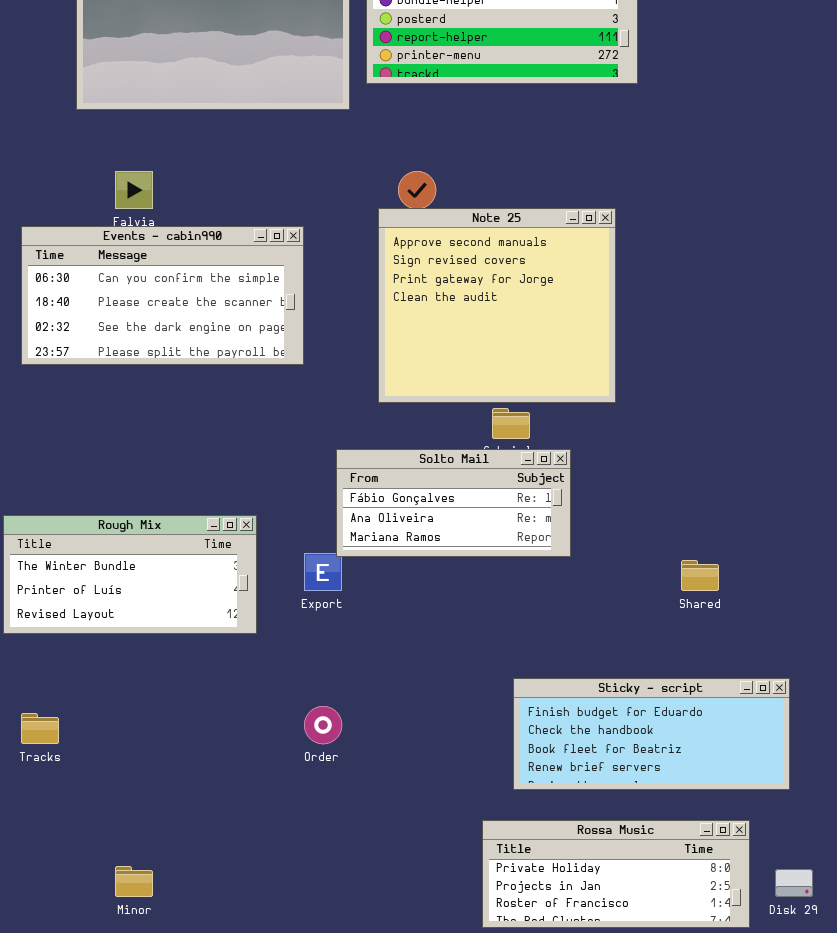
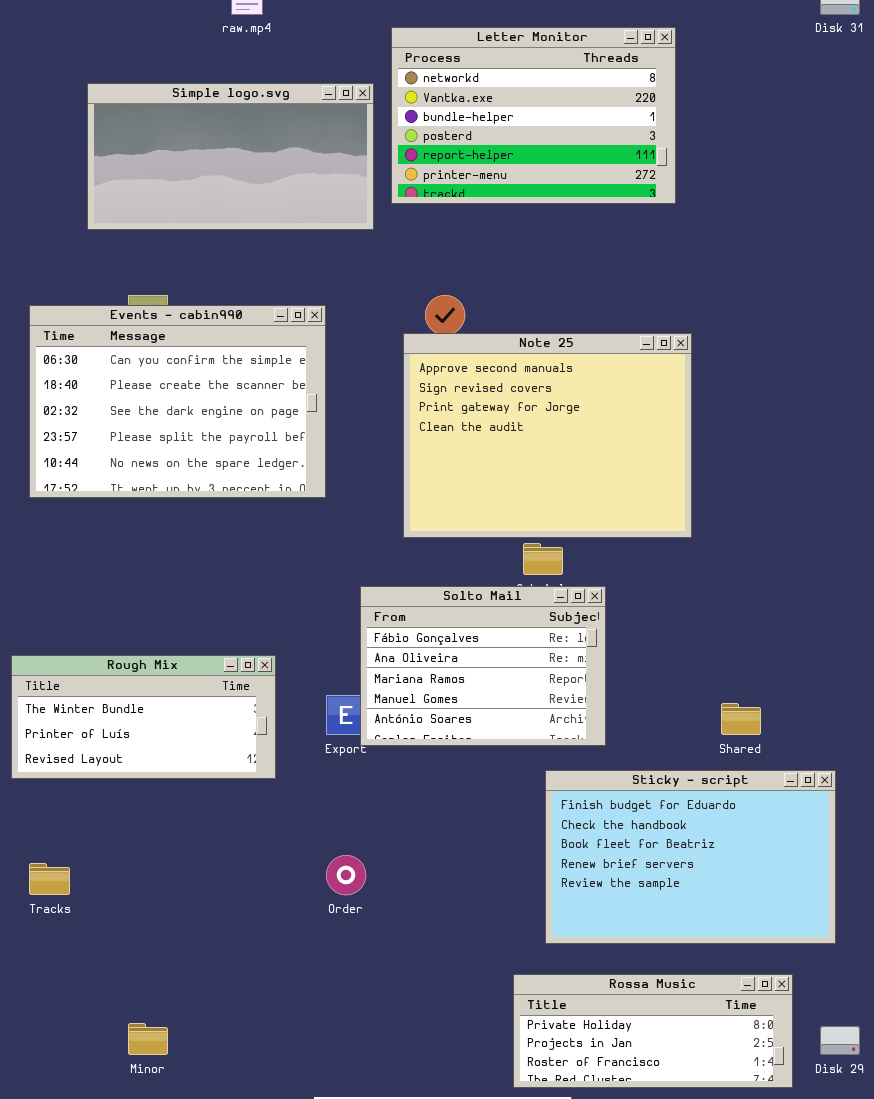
Note 25: [378,208,616,403] -> [403,333,692,538], resized
Events - cabin990: [21,226,304,365] -> [29,305,326,498], resized
Solto Mail: [336,449,571,557] -> [360,586,606,746], resized
Sticky - script: [513,678,790,790] -> [545,770,836,944], resized

